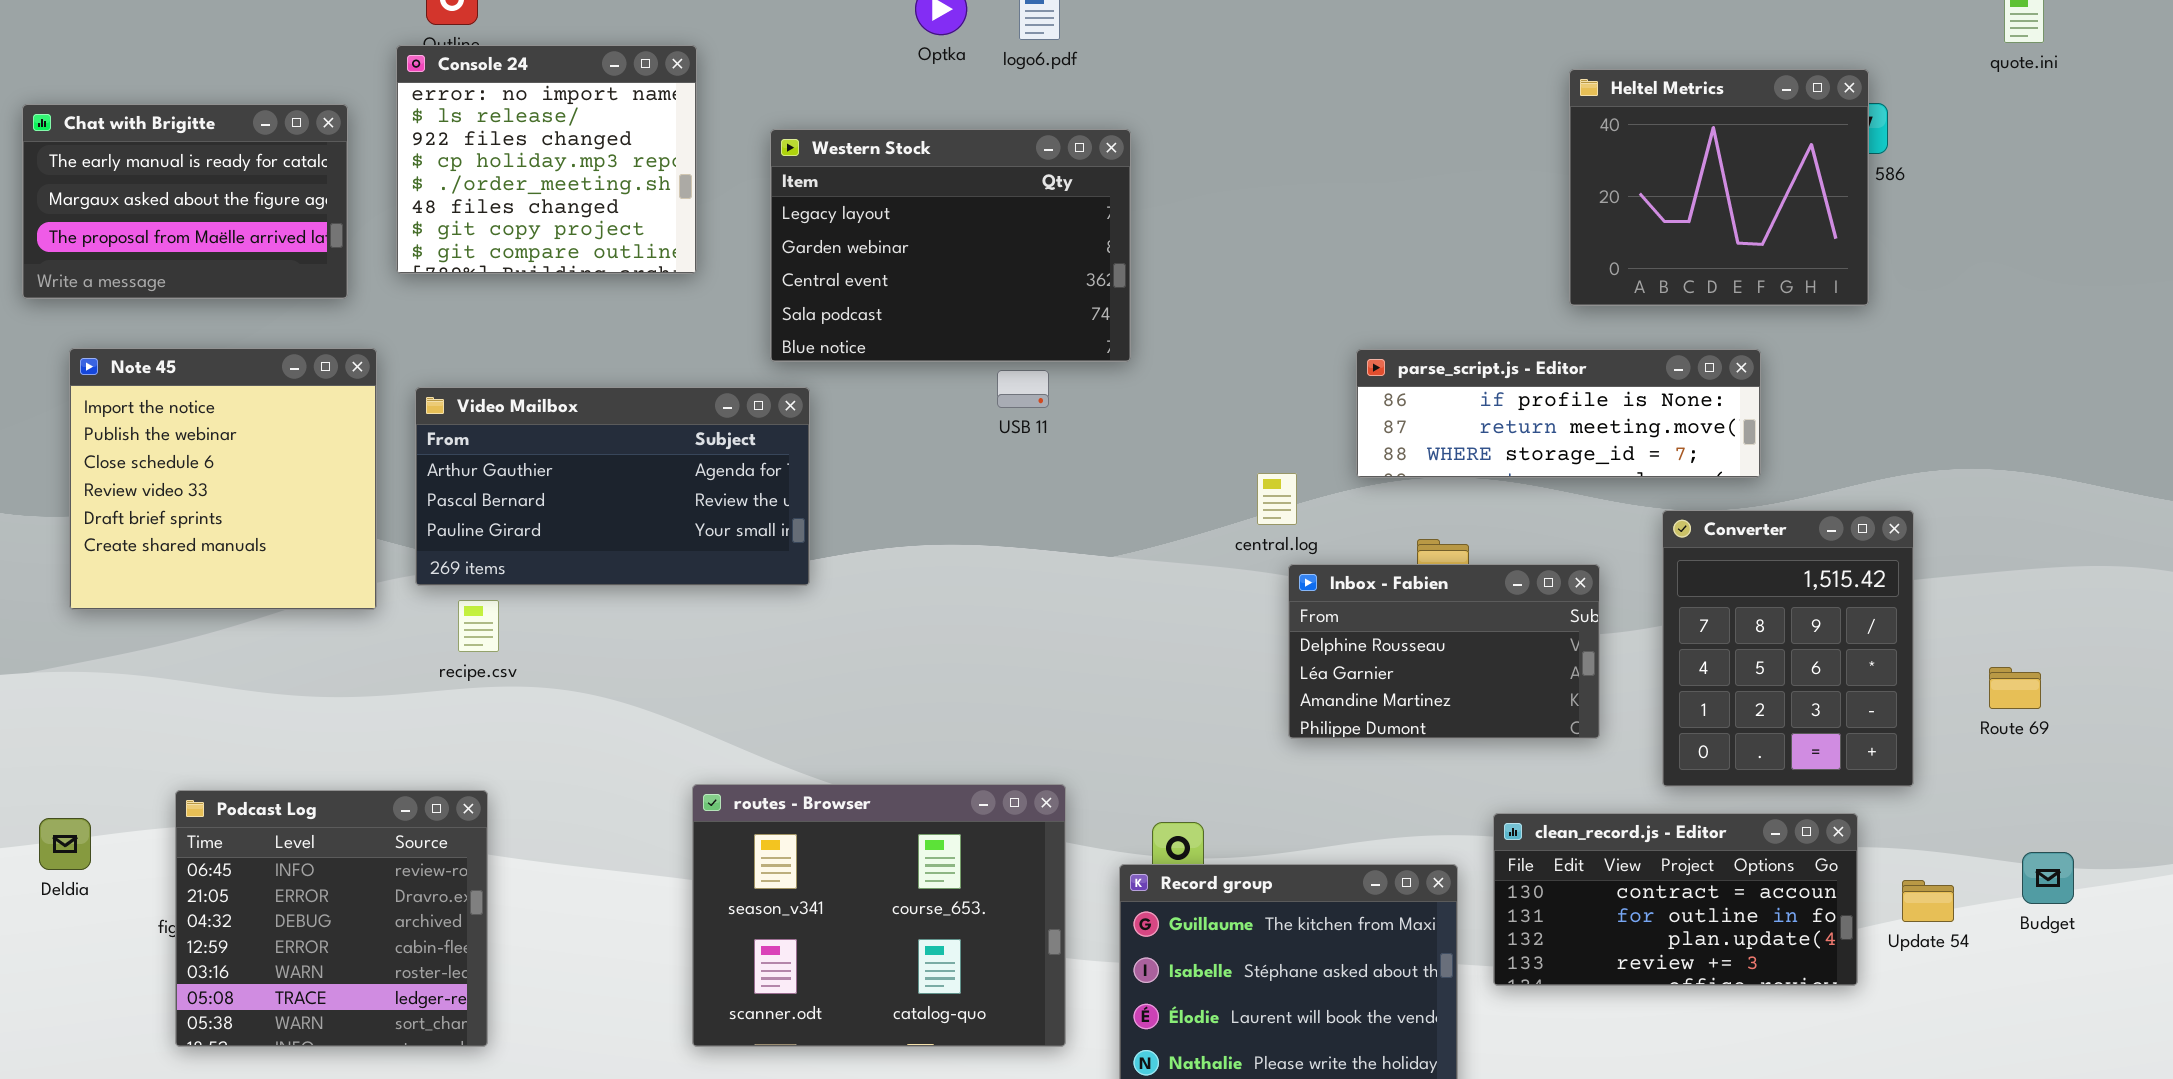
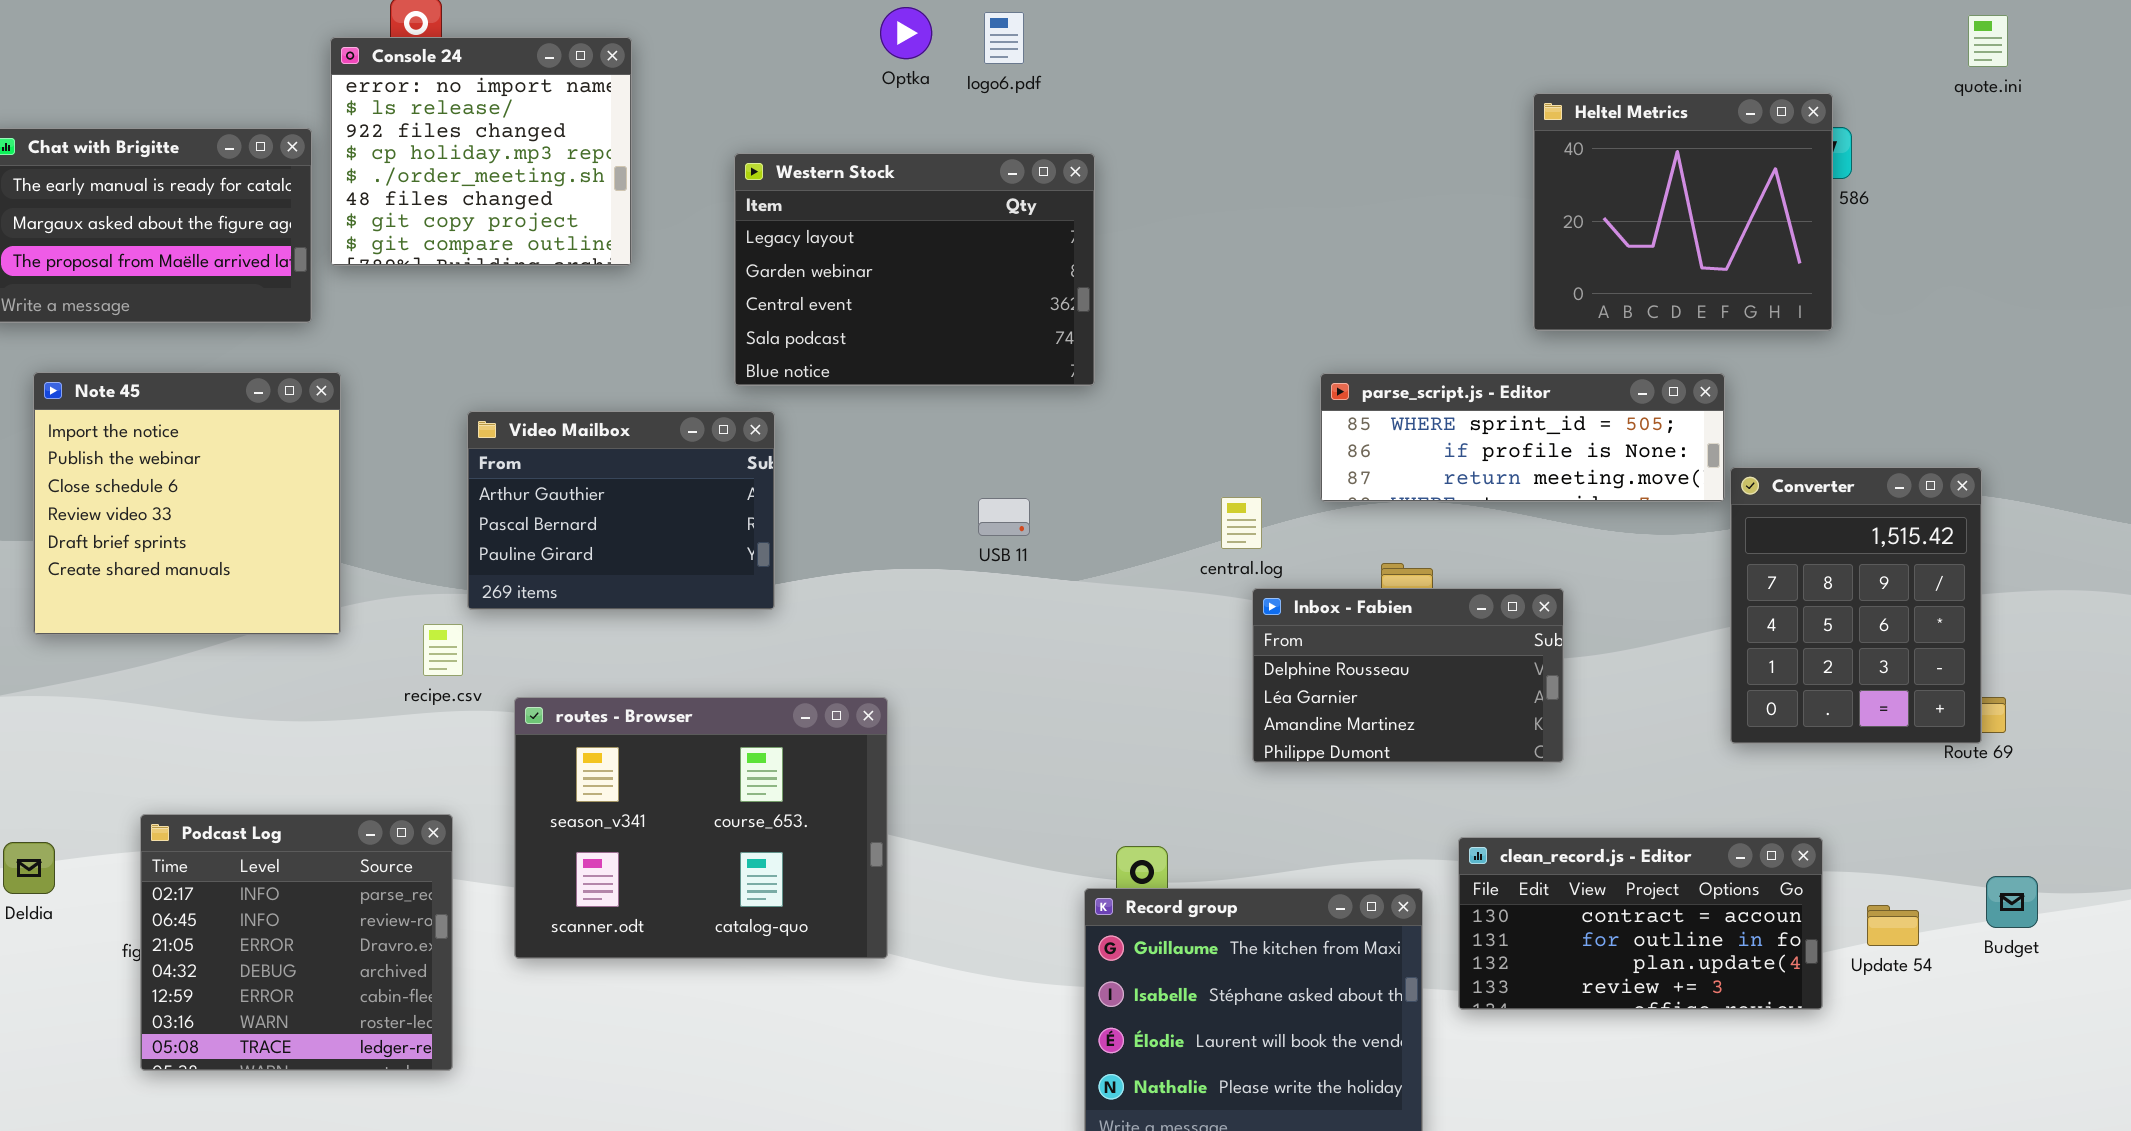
Console 24: [396,45,697,274] -> [330,37,632,266], moved
parse_script.js - Editor: [1356,349,1761,478] -> [1320,373,1725,502], scrolled up 1 row
USB 11: [997,370,1049,408] -> [978,498,1030,536], moved
Video Mailbox: [415,387,810,586] -> [467,411,775,610], resized
Converter: [1662,510,1914,787] -> [1730,467,1982,744], moved
routes - Browser: [692,784,1066,1047] -> [514,697,888,959], moved
Podcast Log: [175,790,488,1047] -> [140,814,453,1071], scrolled up 1 row

